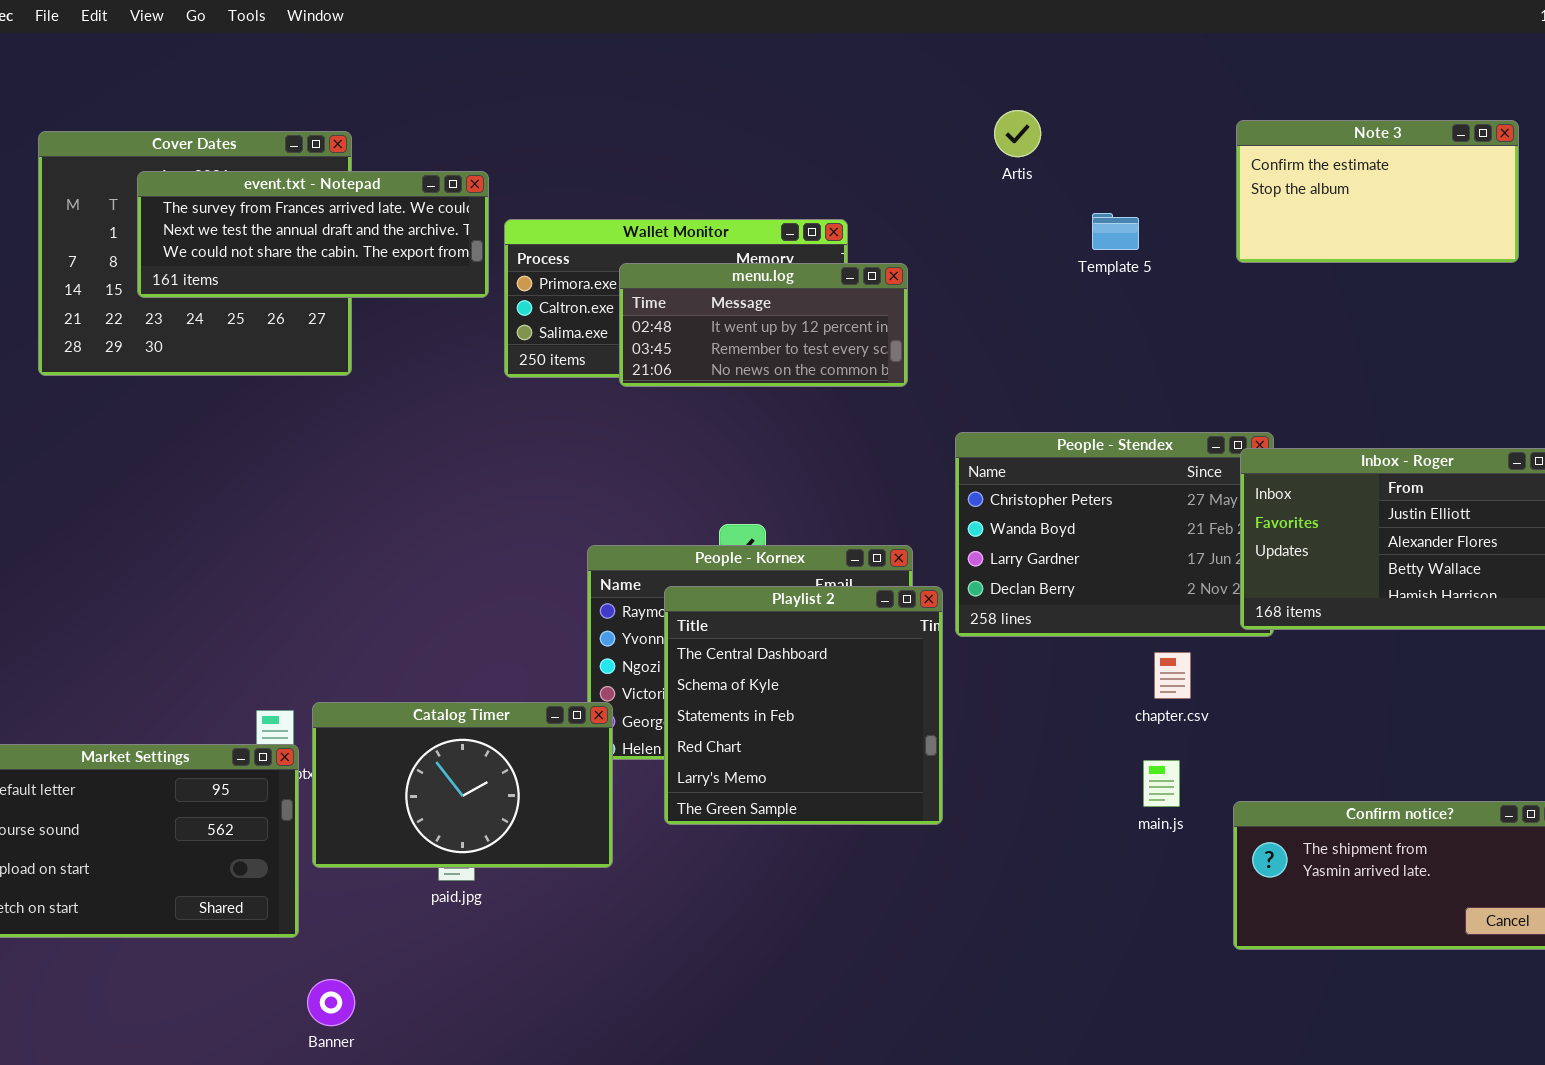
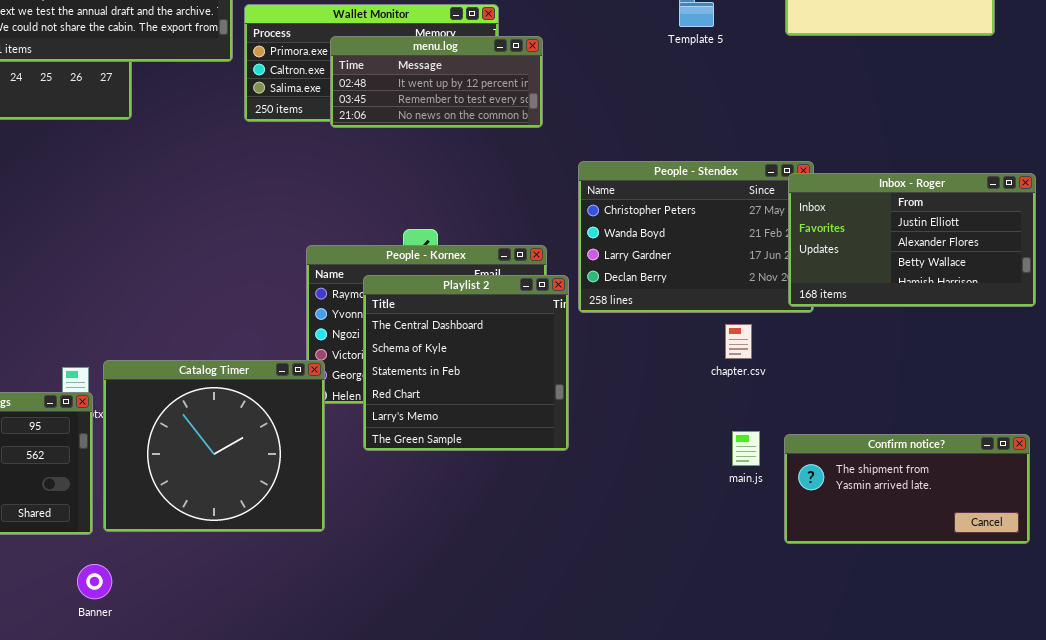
Catalog Timer: [312,702,613,868] -> [103,360,325,532], resized
main.js: [1143,760,1180,807] -> [732,431,760,466], moved
Banner: [307,979,355,1026] -> [77,564,112,599], moved

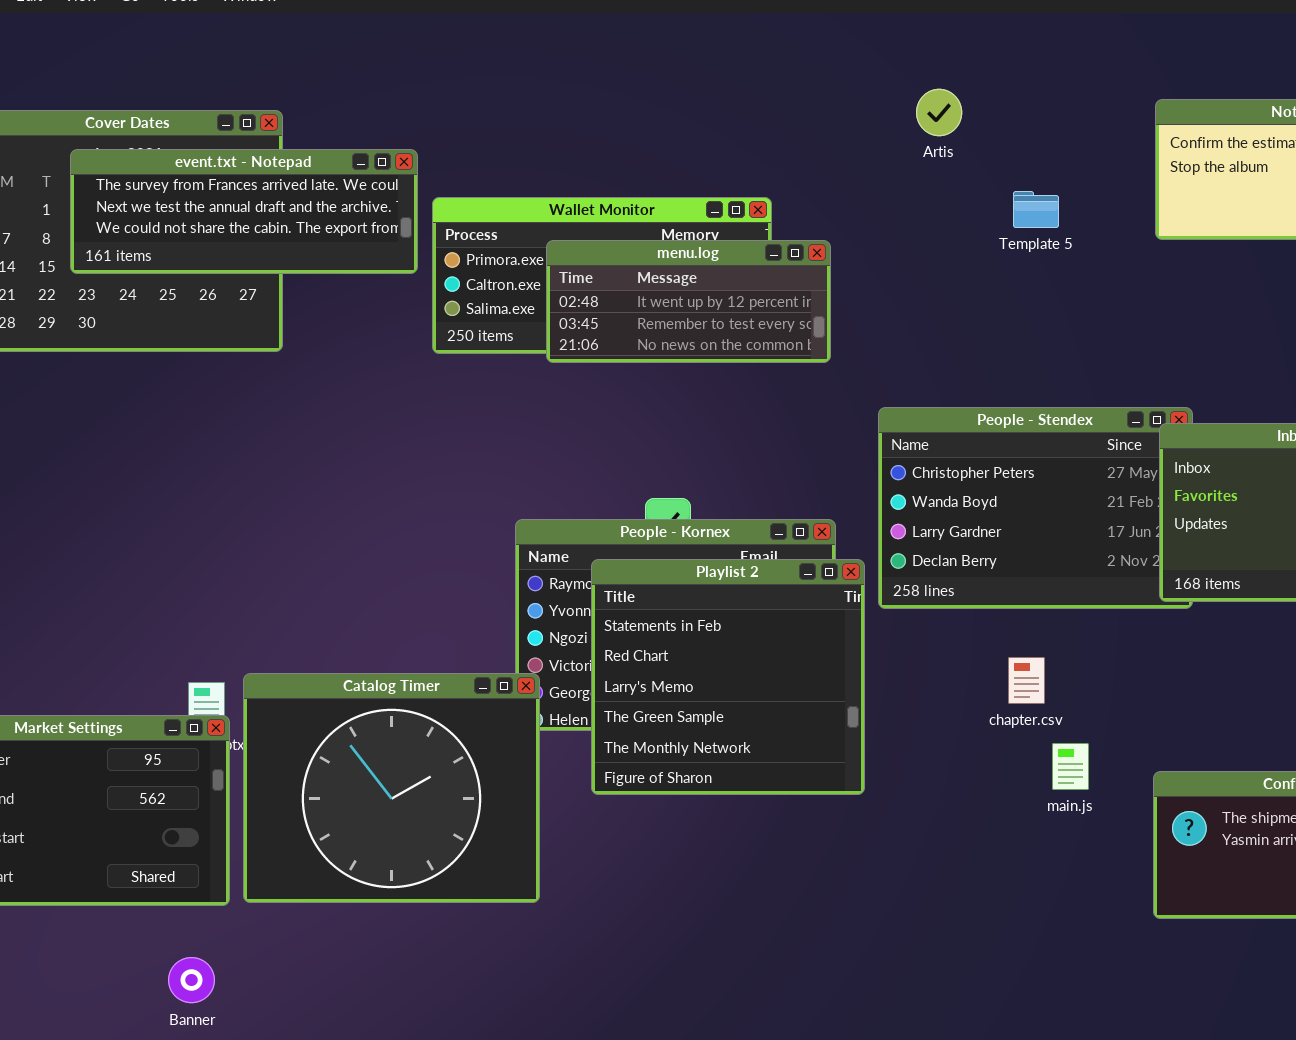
Playlist 2: [363,275,569,451] -> [591,559,865,795], scrolled down 2 rows
chapter.csv: [725,324,752,359] -> [1008,657,1045,704], moved
main.js: [732,431,760,466] -> [1052,743,1089,790], moved
Banner: [77,564,112,599] -> [168,957,215,1003], moved

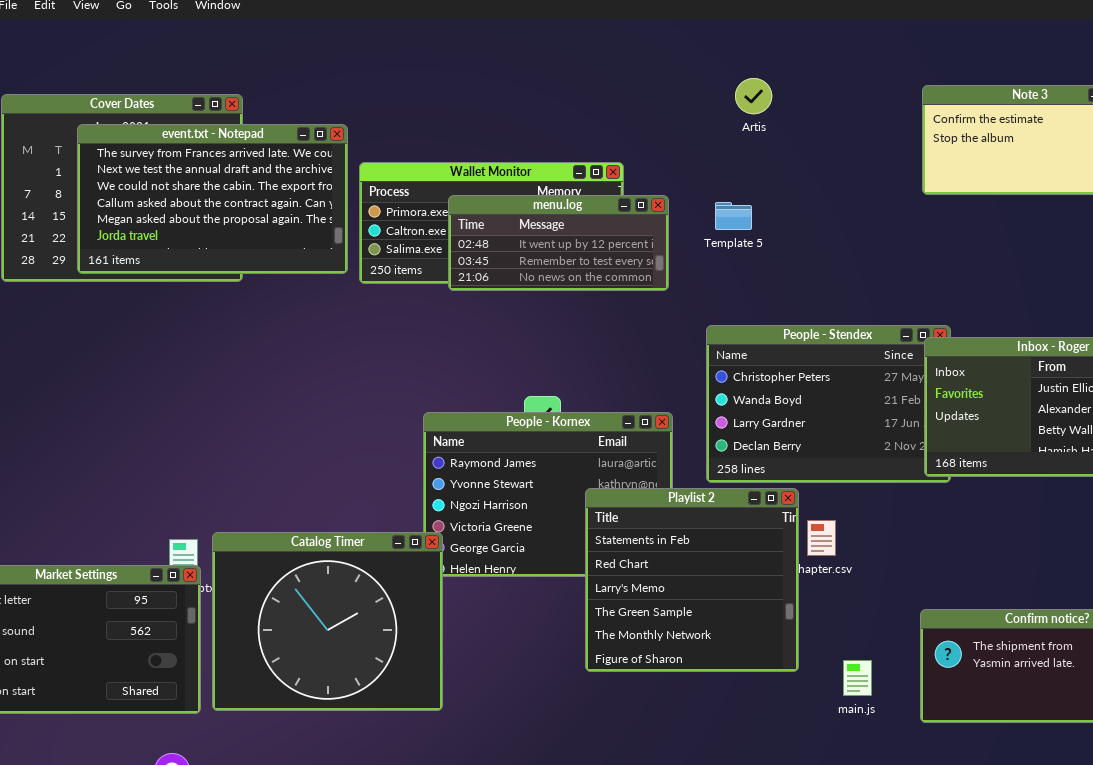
event.txt - Notepad: [70,149,418,274] -> [77,124,348,274], resized
Template 5: [1013,191,1059,228] -> [715,202,752,230], moved
Playlist 2: [591,559,865,795] -> [585,488,799,672], moved
main.js: [1052,743,1089,790] -> [843,660,872,696], moved

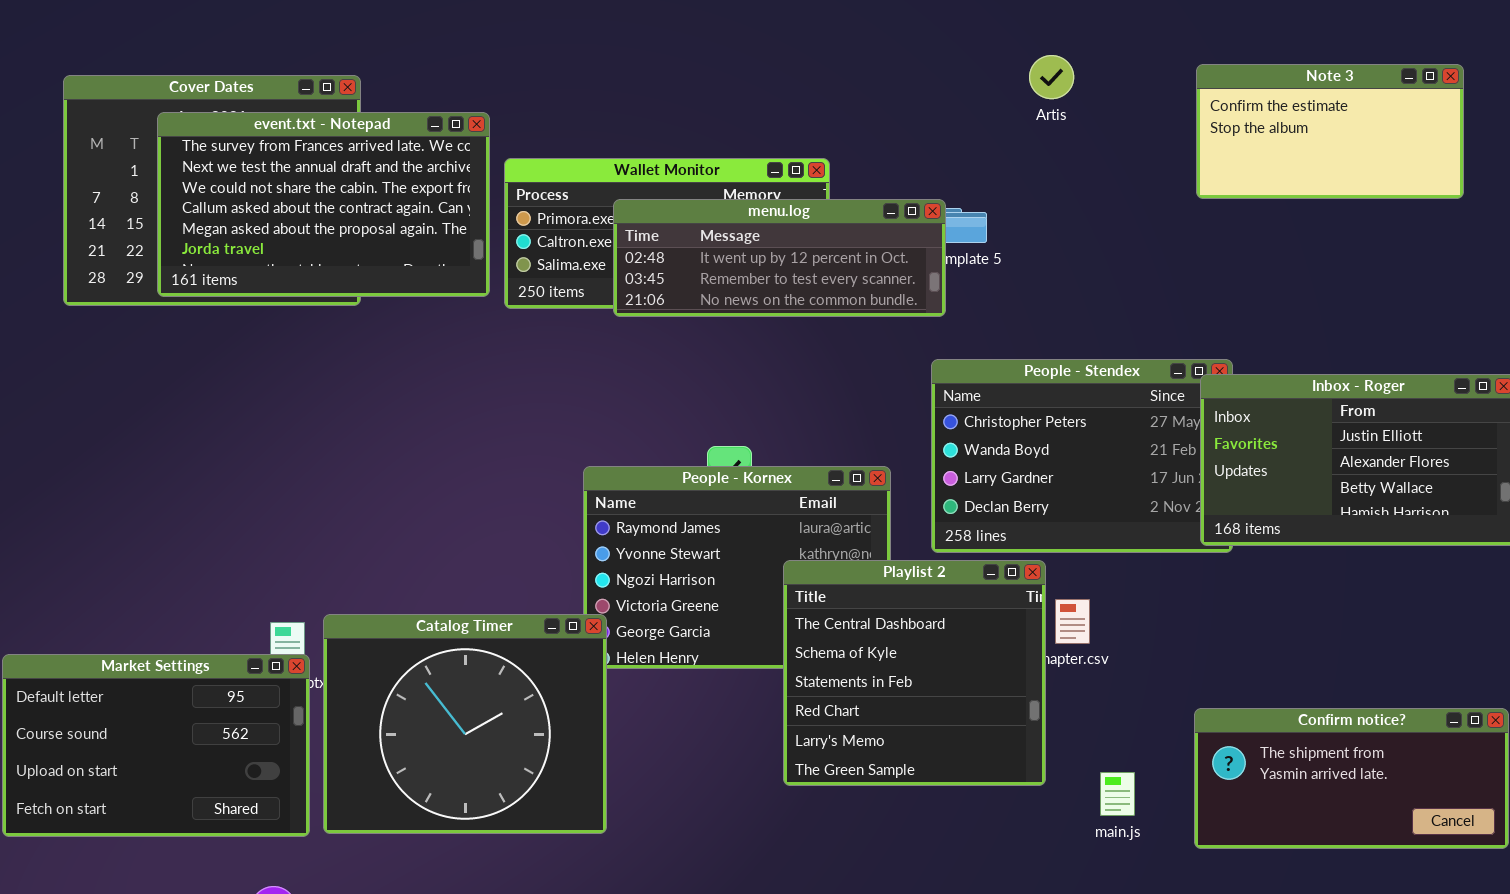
Artis: [735,78,772,114] -> [1029,55,1074,99], moved
menu.log: [448,195,669,291] -> [613,199,946,317], resized
Playlist 2: [585,488,799,672] -> [783,560,1046,786], scrolled up 2 rows

